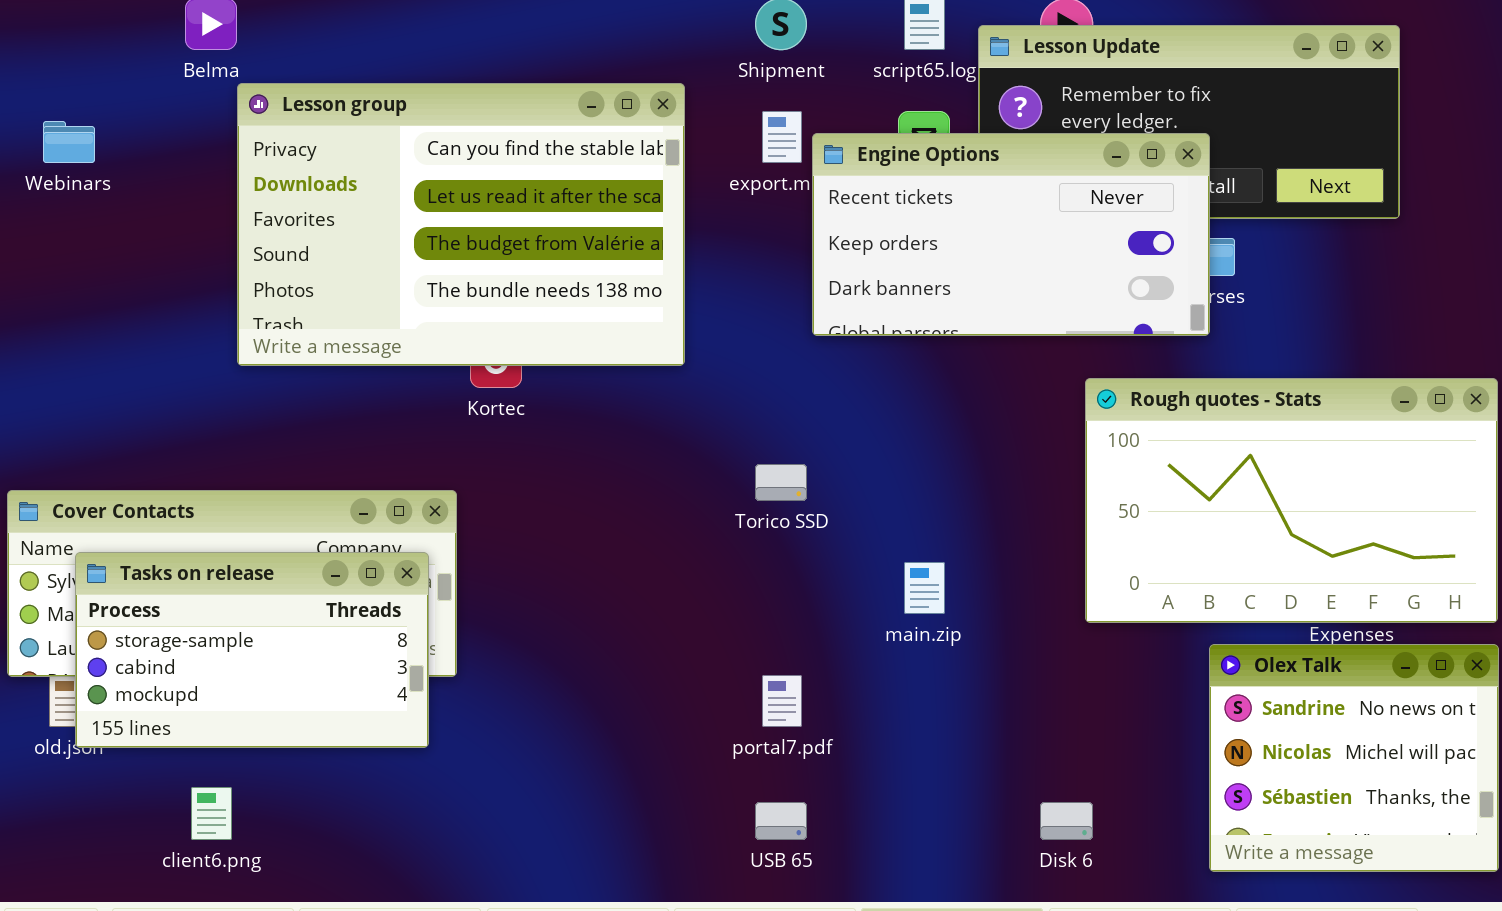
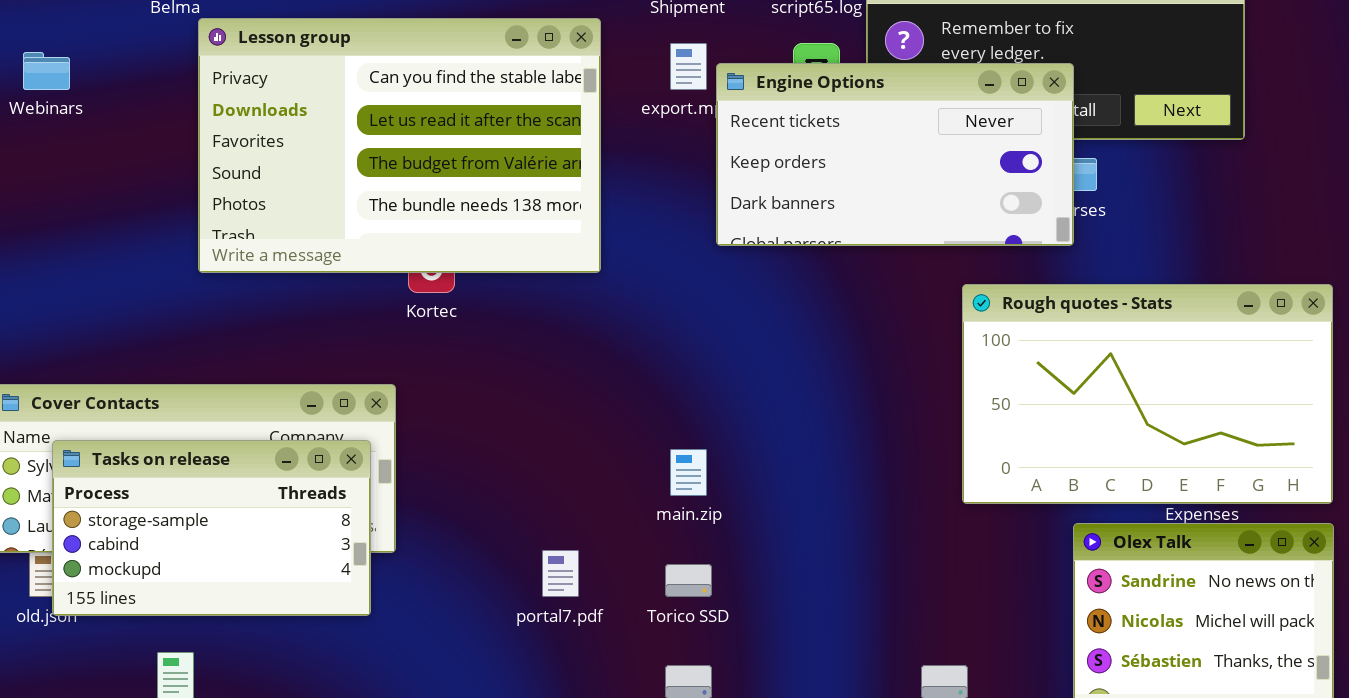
Torico SSD: [755,464,807,501] -> [665,564,712,597], moved
main.zip: [904,562,945,614] -> [670,449,707,496], moved
portal7.pdf: [762,675,802,727] -> [542,550,579,597], moved

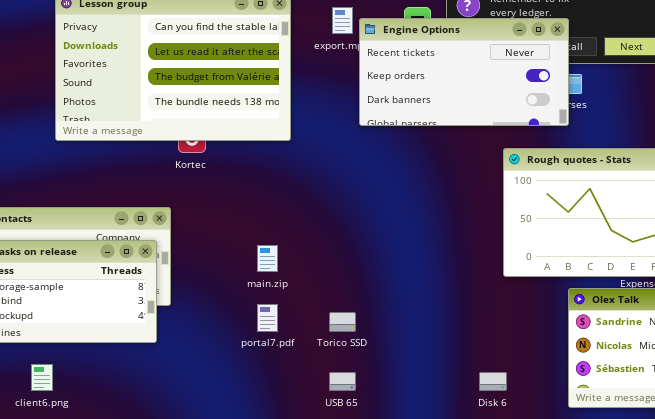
main.zip: [670,449,707,496] -> [257,245,278,272], moved

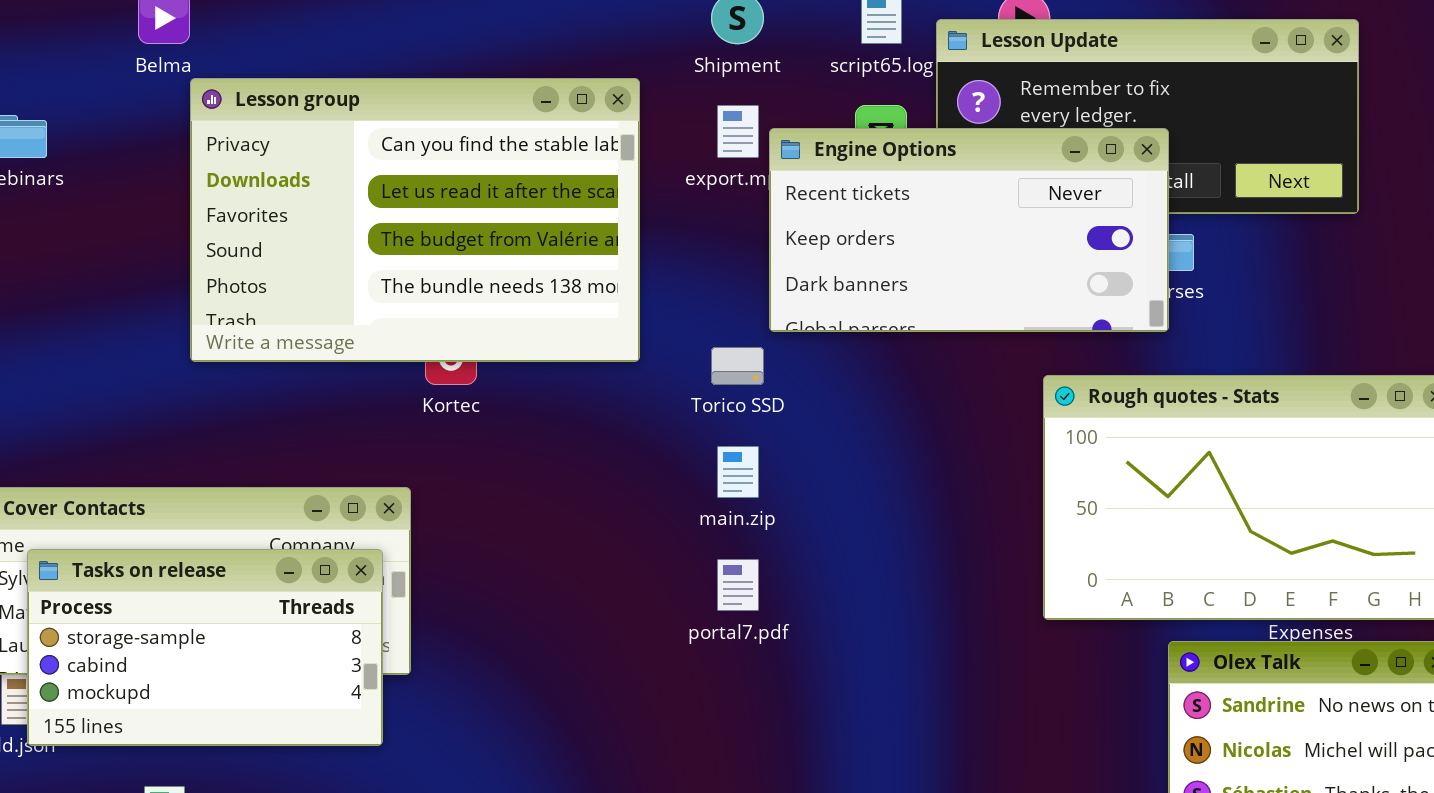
main.zip: [257,245,278,272] -> [717,446,759,498], moved
portal7.pdf: [257,304,278,332] -> [717,559,759,611], moved
Torico SSD: [329,312,356,332] -> [711,347,764,385], moved

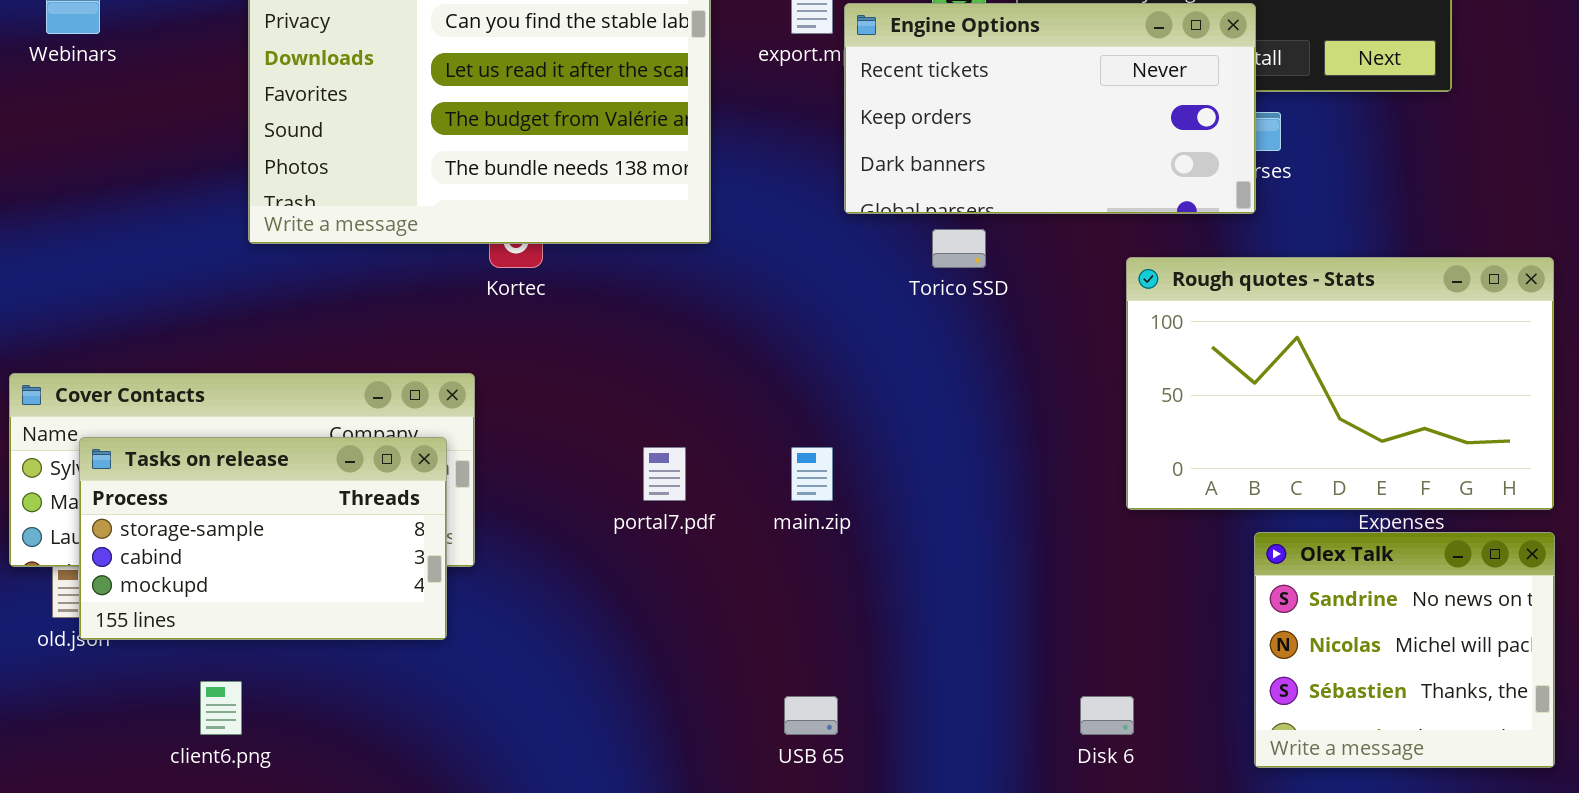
Torico SSD: [711,347,764,385] -> [932,229,986,268], moved
main.zip: [717,446,759,498] -> [791,447,833,501], moved
portal7.pdf: [717,559,759,611] -> [643,447,686,501], moved

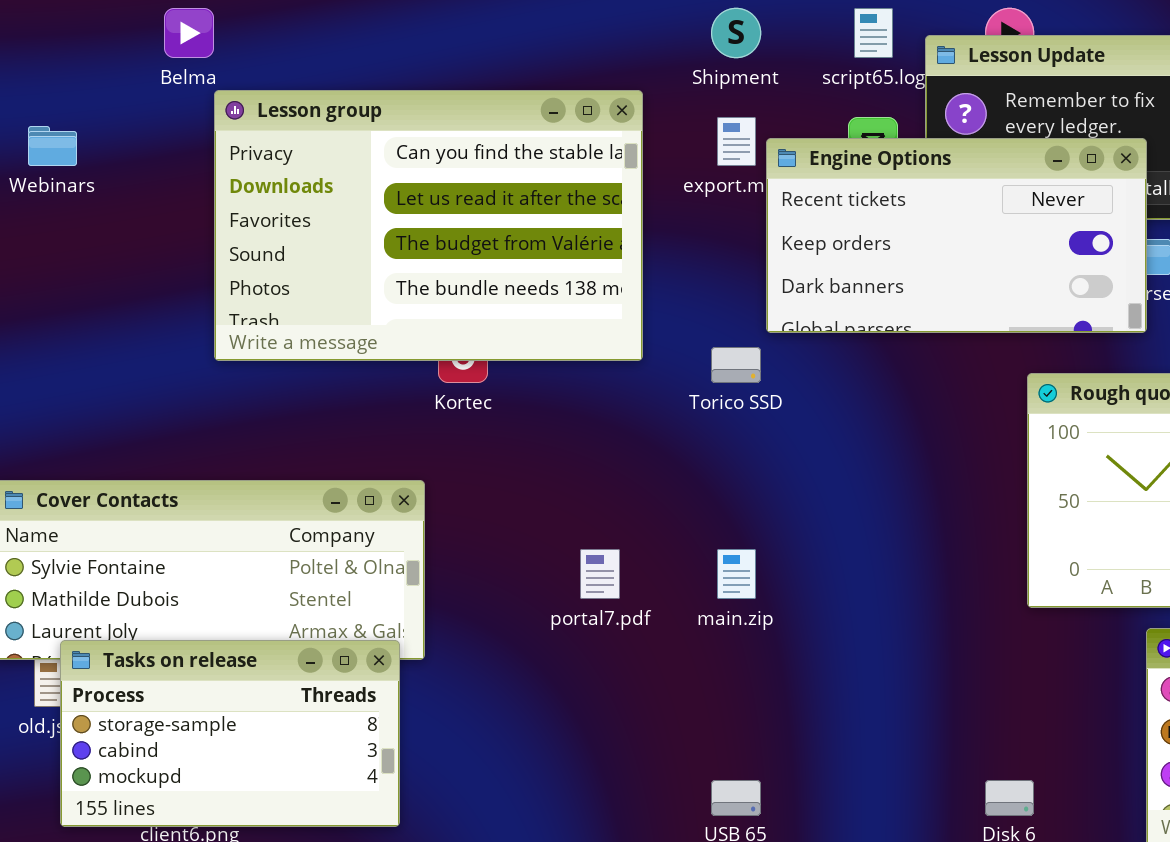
Torico SSD: [932,229,986,268] -> [711,347,761,383], moved
Tasks on release: [79,437,447,640] -> [60,640,400,827], moved

